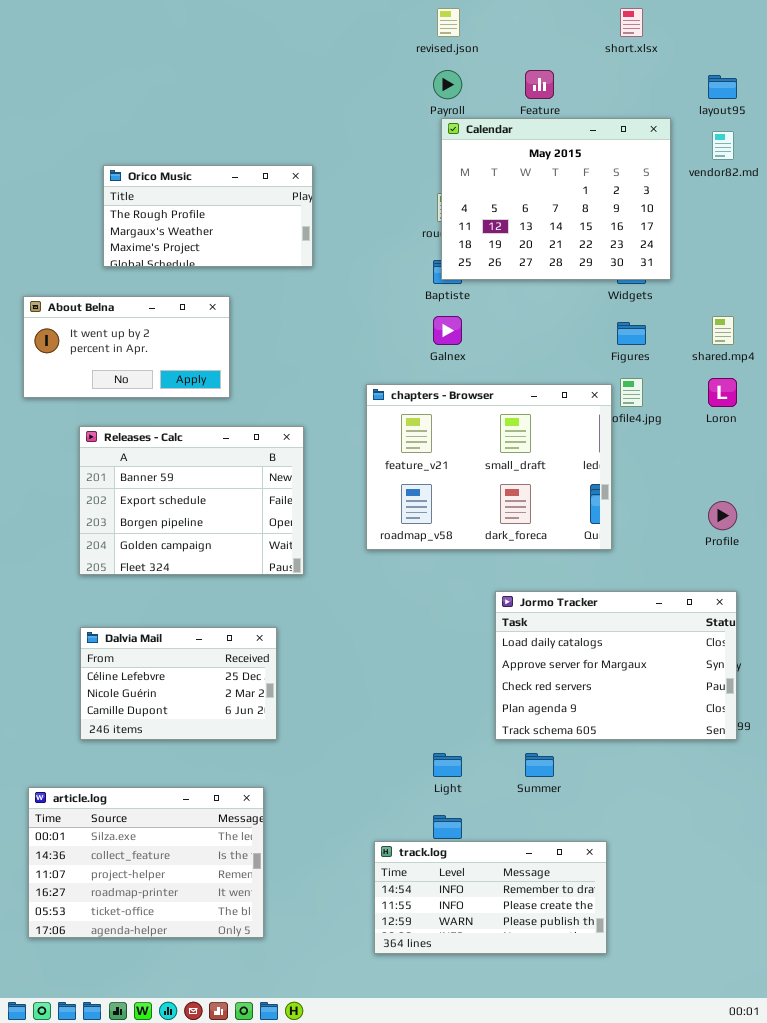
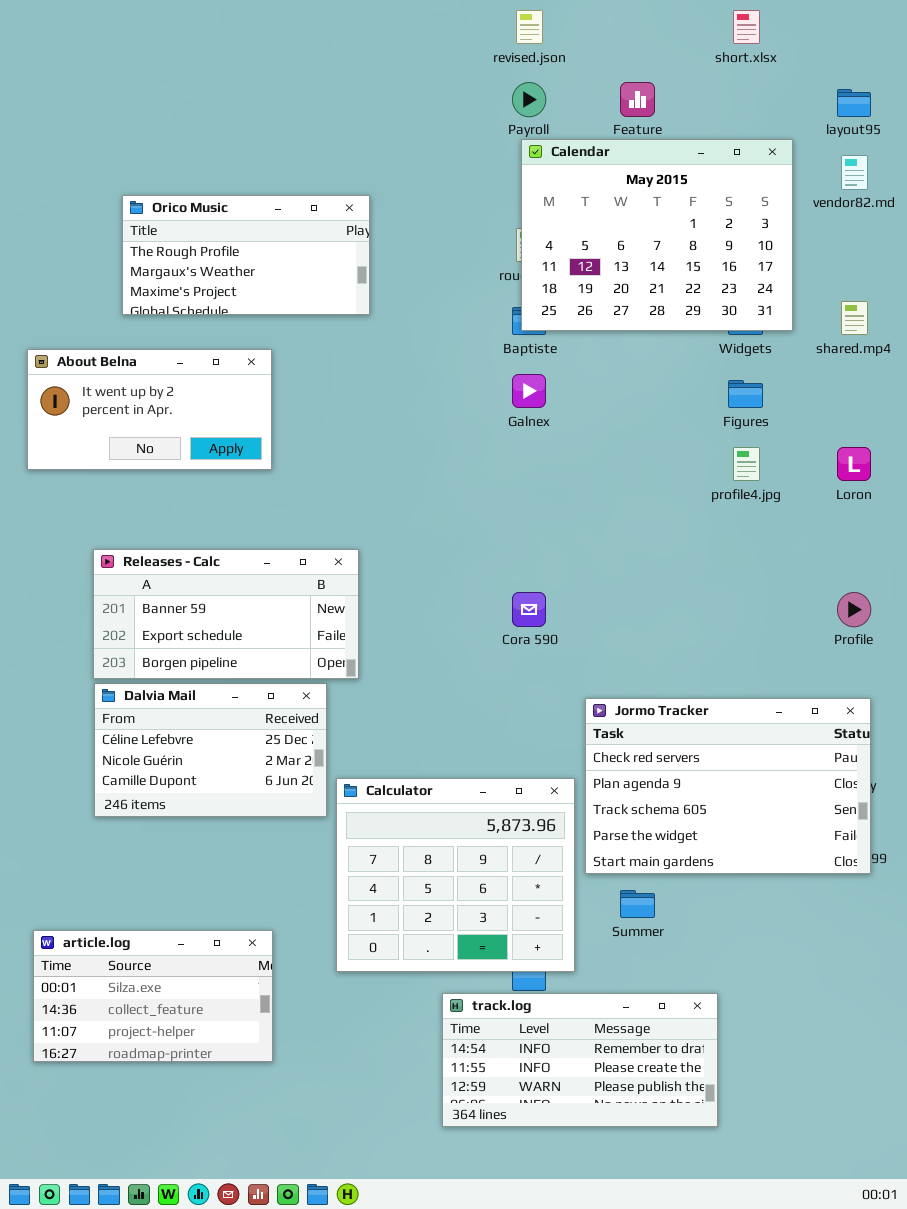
shared.mp4: [712,316,734,345] -> [841,301,868,335], moved
chapters - Browser: [366,384,612,550] -> none, closed
Releases - Calc: [79,426,304,575] -> [93,549,359,679], resized
Jormo Tracker: [495,591,737,740] -> [585,698,871,874], scrolled down 2 rows
Dalvia Mail: [80,627,277,740] -> [94,683,327,817], moved
Calculator: none -> [336,778,575,972], opened
article.log: [28,787,264,938] -> [33,930,273,1062], resized

